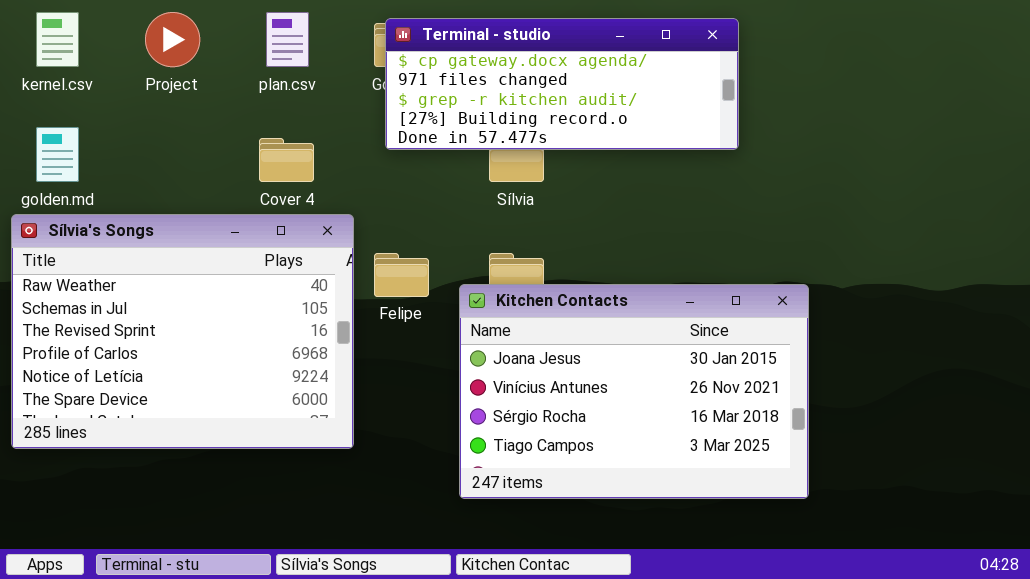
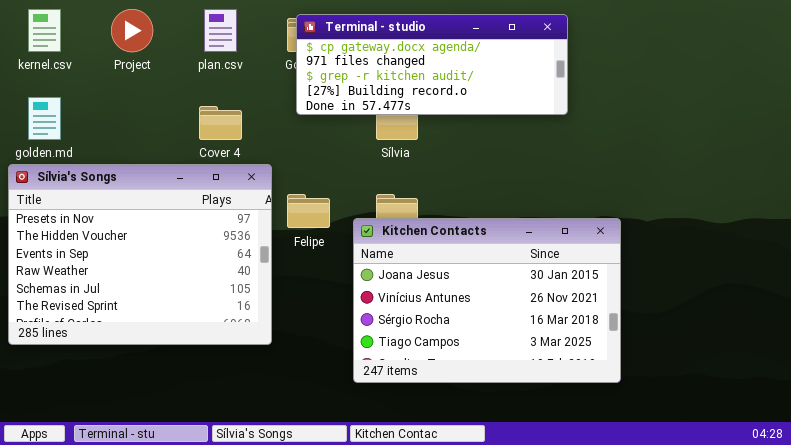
Sílvia's Songs: [11,214,354,449] -> [8,164,272,345], scrolled up 3 rows

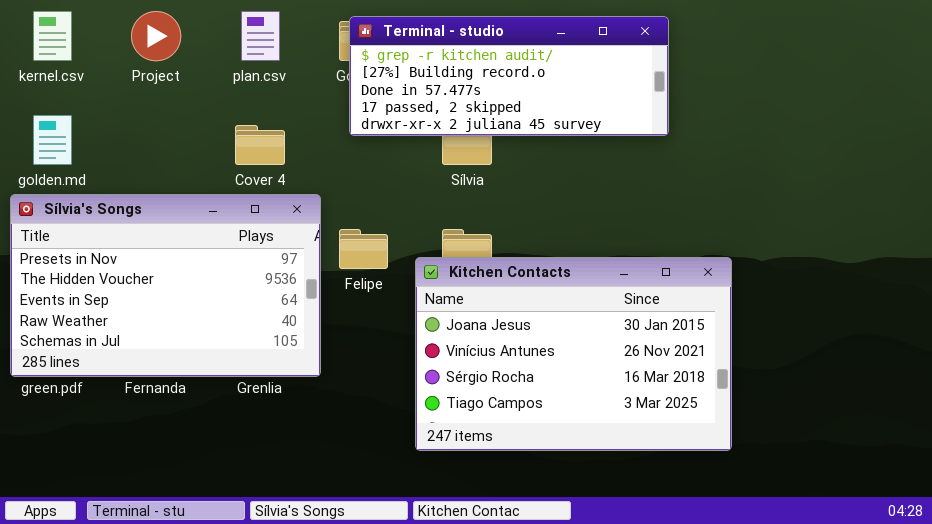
Terminal - studio: [296,14,568,115] -> [349,16,669,136], scrolled down 2 rows
Sílvia's Songs: [8,164,272,345] -> [10,194,321,377], resized

